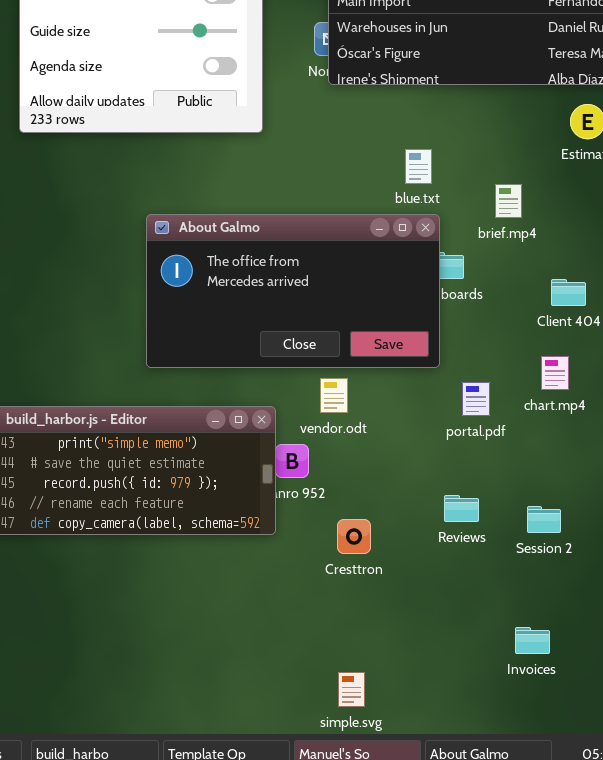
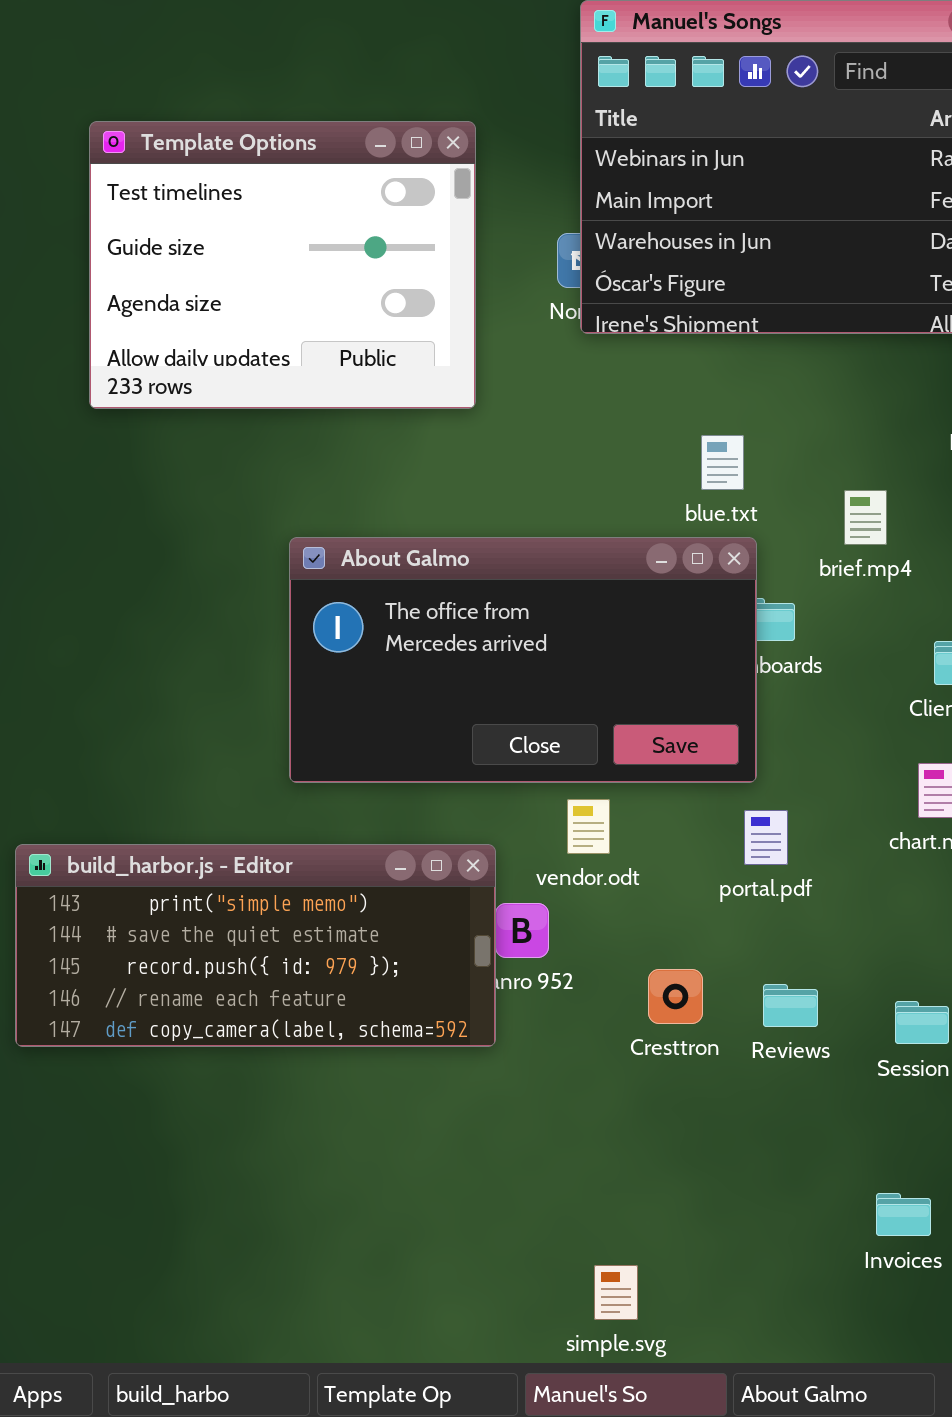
portal.pdf: [462,382,490,416] -> [744,810,788,865], moved
Cresttron: [337,519,371,554] -> [648,969,703,1024], moved

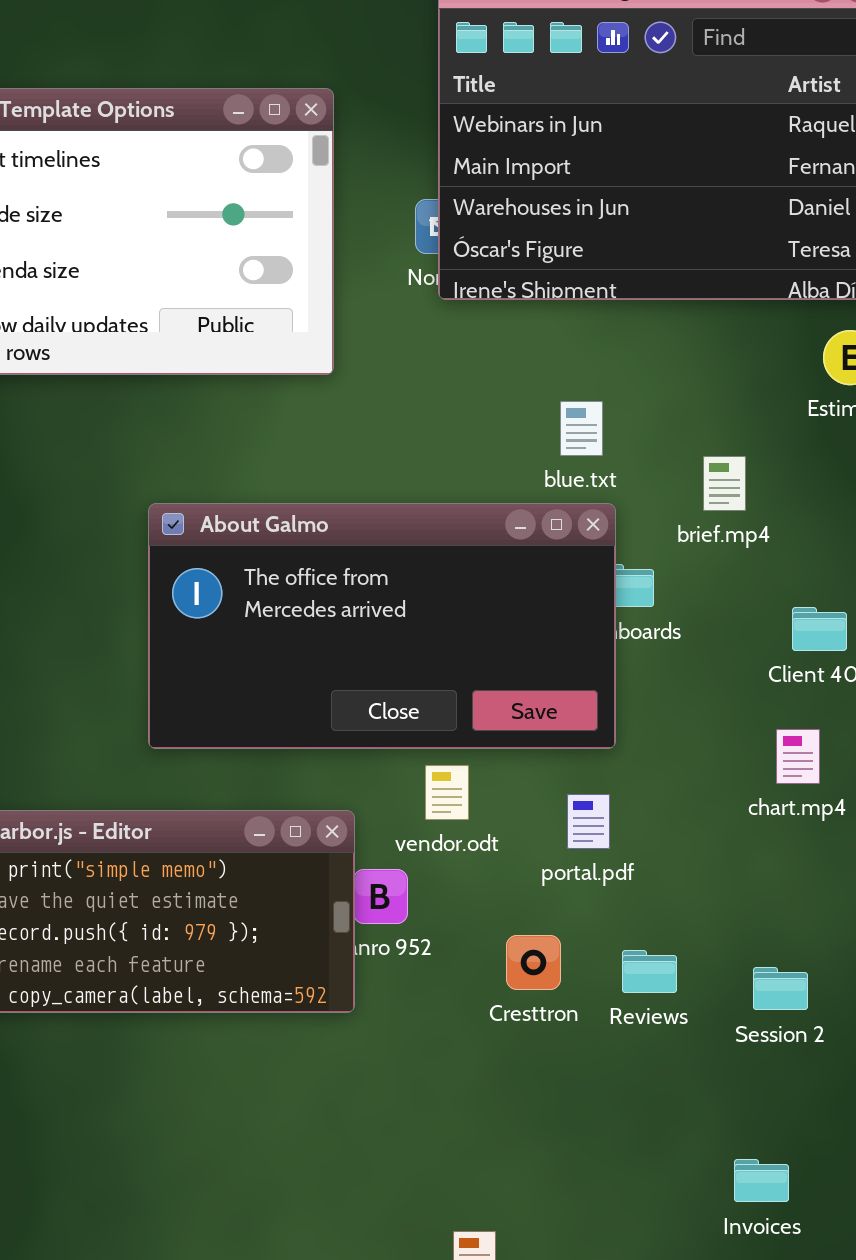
portal.pdf: [744,810,788,865] -> [567,794,610,849], moved

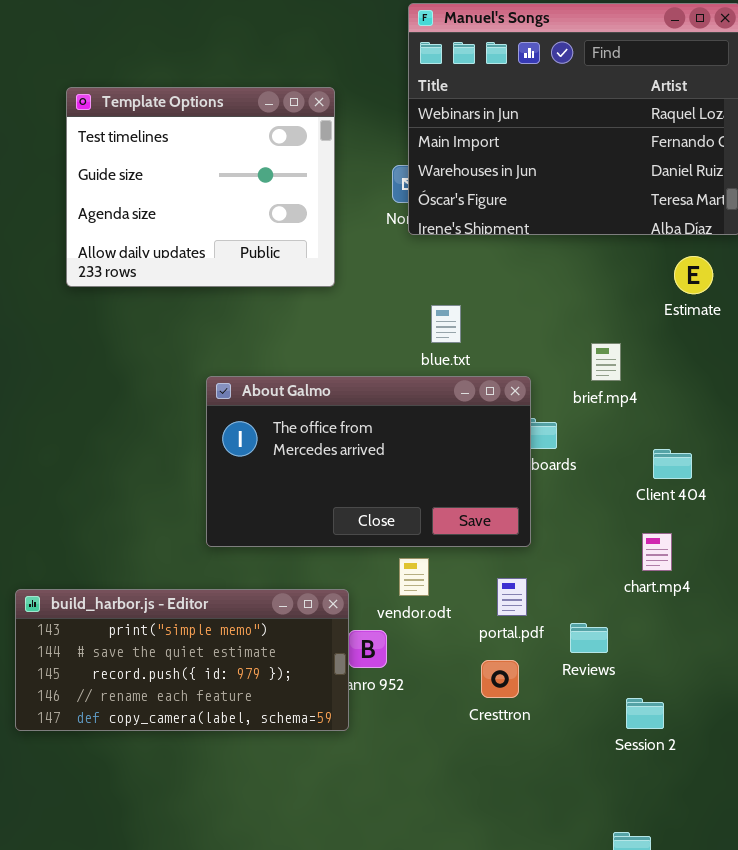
blue.txt: [560,401,603,456] -> [431,305,461,343], moved
Cresttron: [506,935,561,990] -> [481,660,519,698], moved
Reviews: [622,950,677,993] -> [570,623,608,653], moved

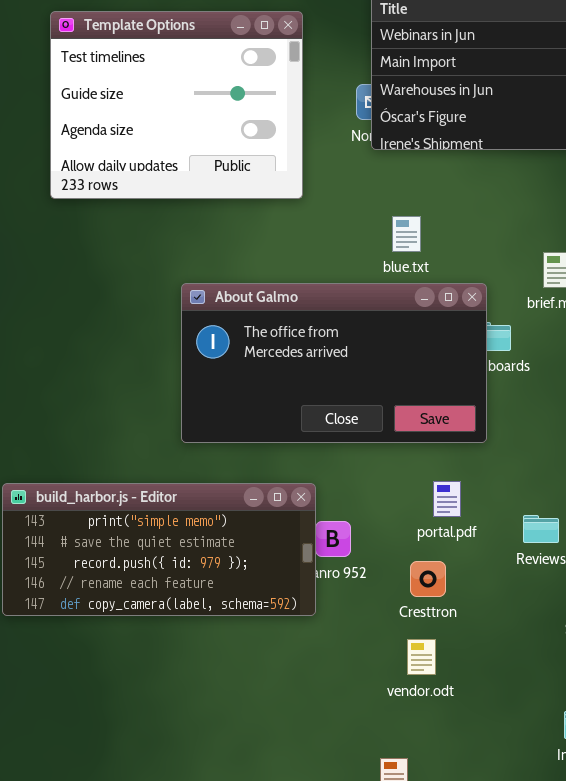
vendor.odt: [399,558,429,596] -> [407,639,436,675], moved
portal.pdf: [497,578,527,616] -> [433,481,461,517], moved
Cresttron: [481,660,519,698] -> [410,561,446,597], moved

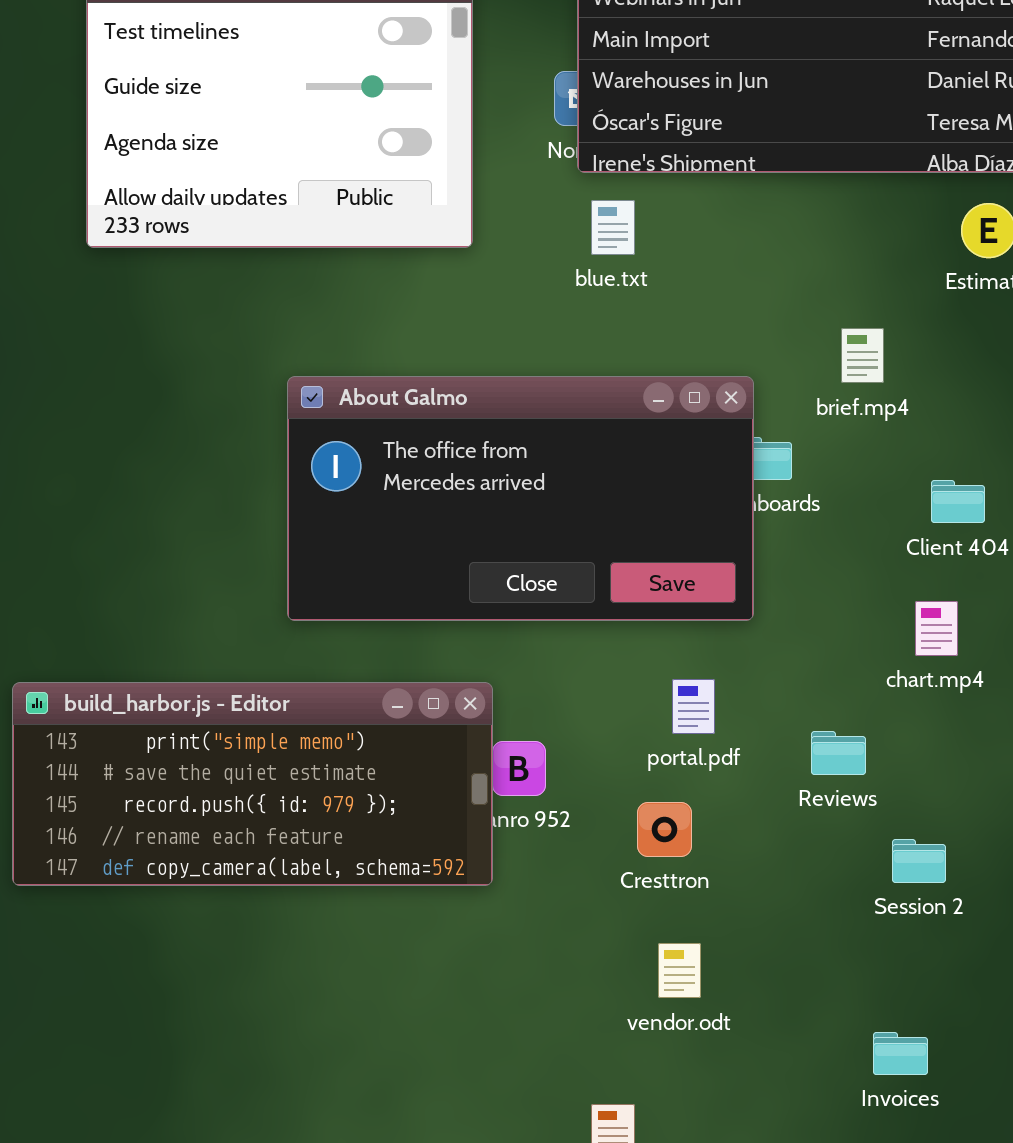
blue.txt: [392,216,421,252] -> [591,200,635,255], moved
vendor.odt: [407,639,436,675] -> [658,943,701,998], moved

